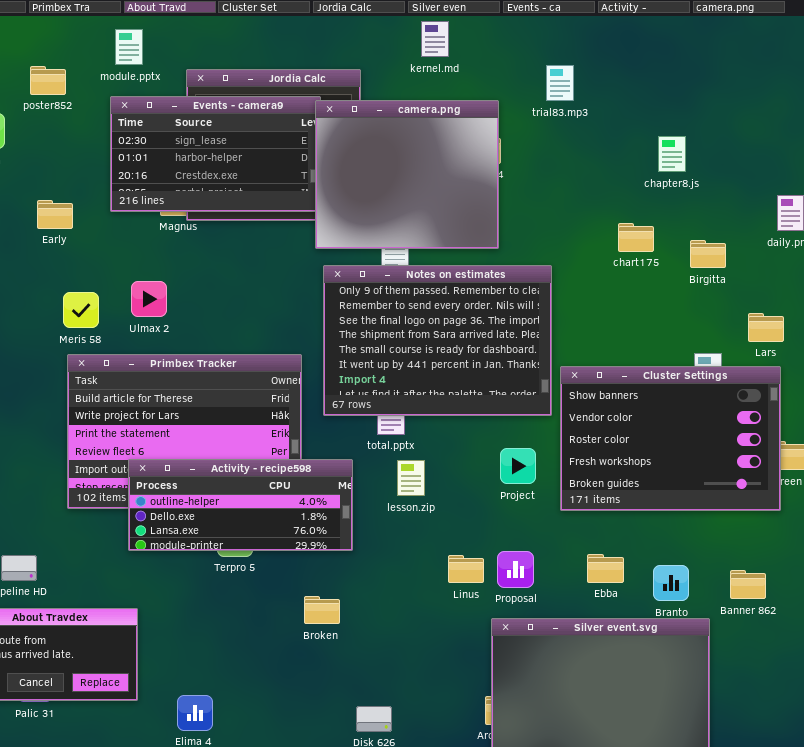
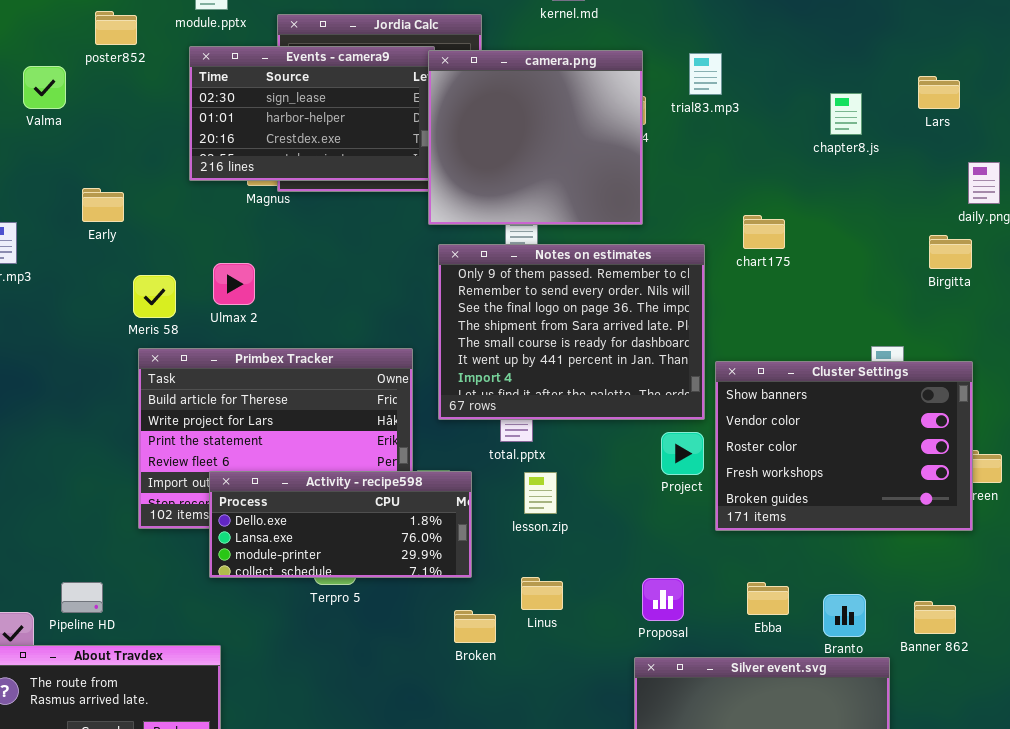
trial83.mp3: [546,65,574,101] -> [689,53,722,95], moved
Early: [37,200,73,229] -> [82,188,124,222], moved
chart175: [618,223,654,252] -> [743,215,785,249], moved
Birgitta: [690,240,726,268] -> [929,235,972,269], moved
Lars: [748,313,784,342] -> [918,76,960,109], moved
Project: [500,448,536,484] -> [661,432,704,475], moved
Activity - recipe598: [128,459,353,551] -> [209,471,472,578], scrolled down 1 row
Linus: [448,555,484,583] -> [521,577,563,610], moved
Broken: [304,596,340,624] -> [454,610,496,643], moved

